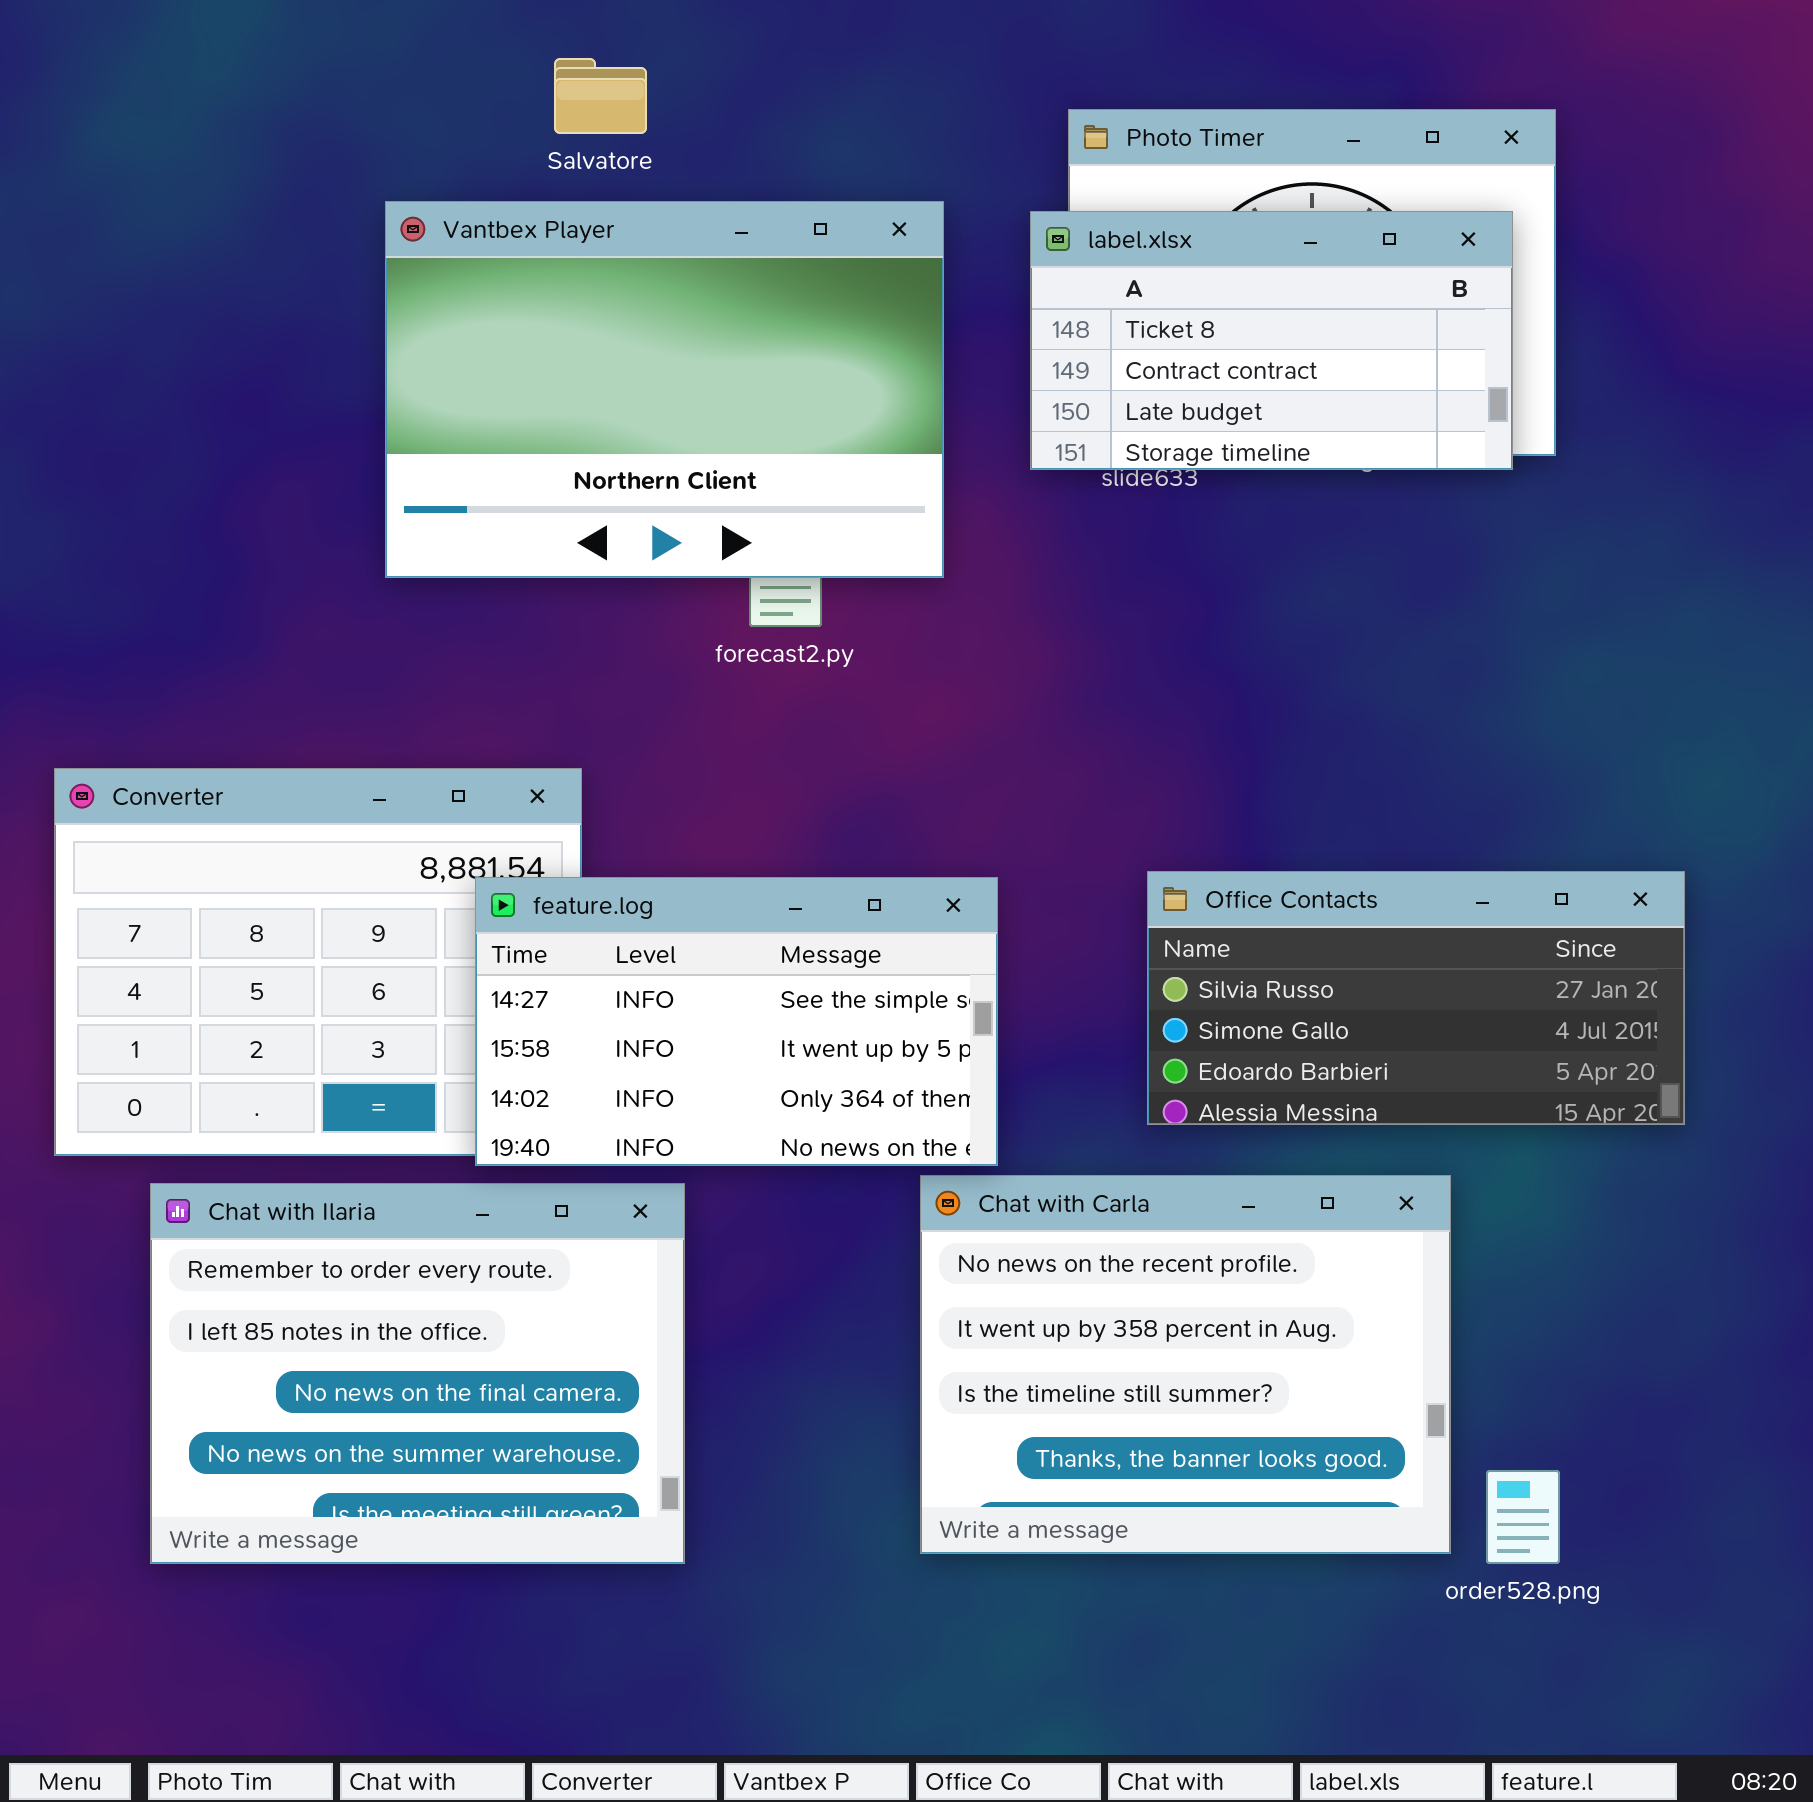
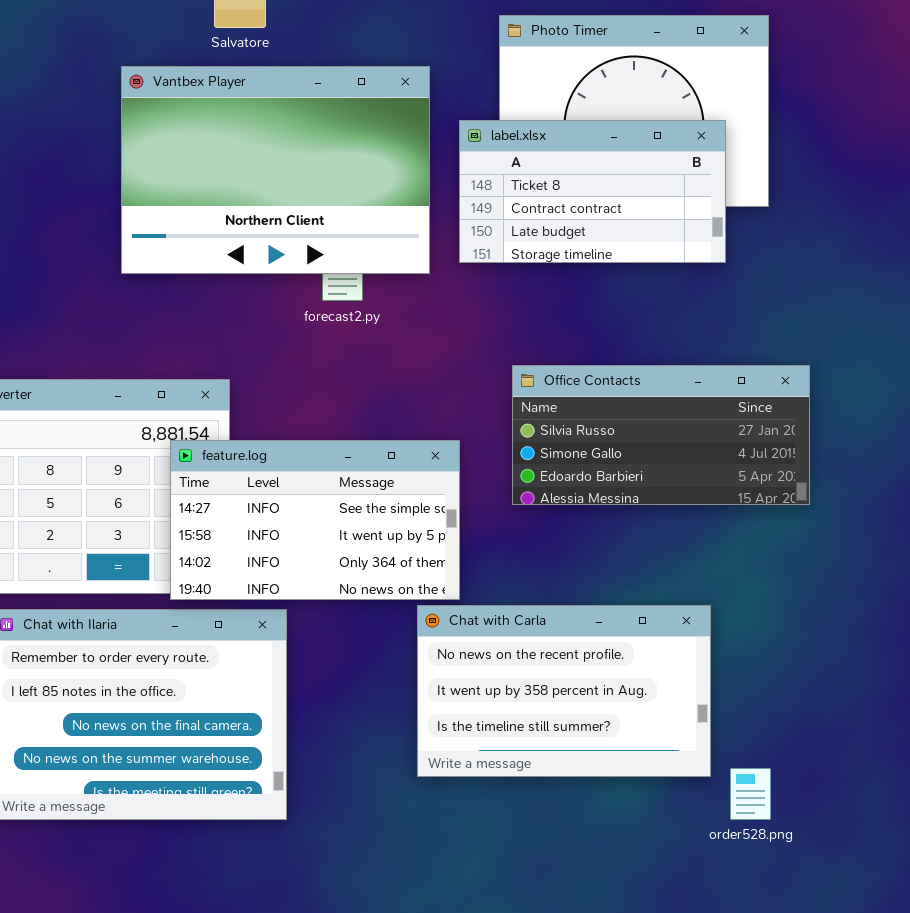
label.xlsx: [1030,211,1513,470] -> [459,120,726,263], moved
Office Contacts: [1147,871,1685,1125] -> [512,365,810,505], moved
Chat with Carla: [920,1175,1451,1554] -> [417,605,711,777], resized

